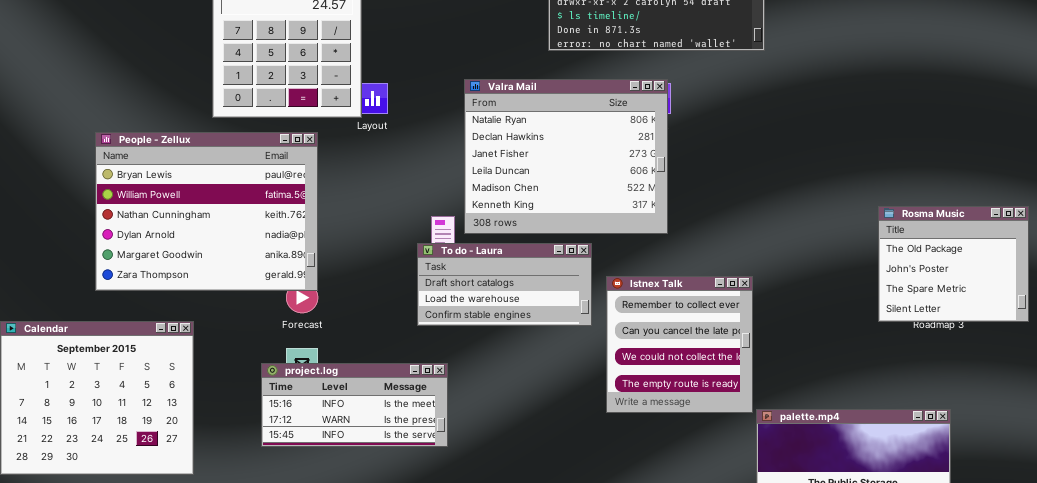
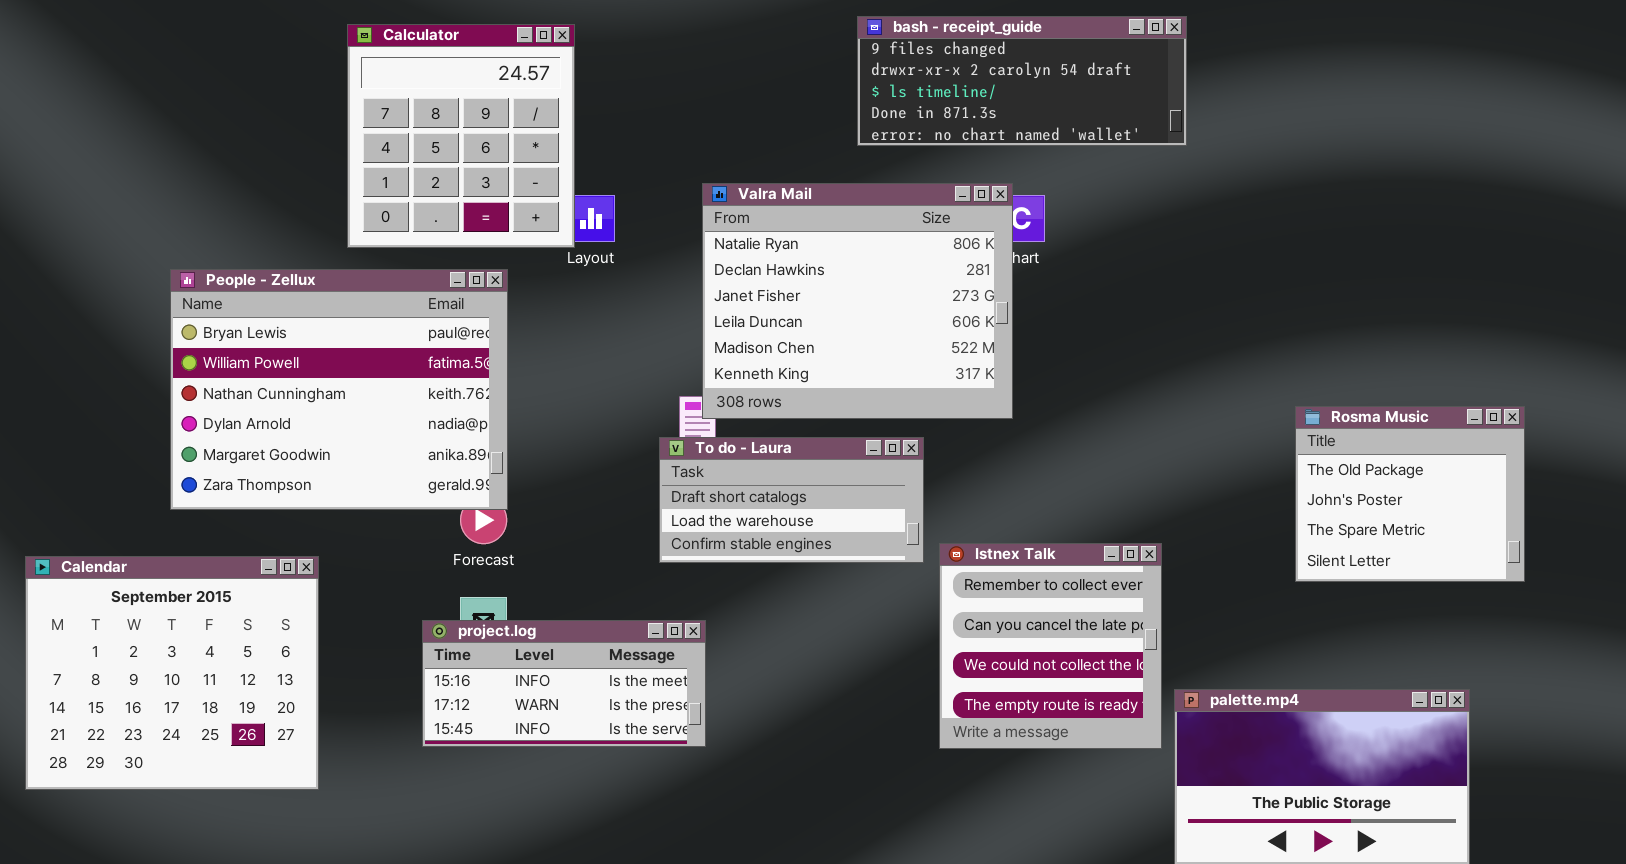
Valra Mail: [464,79,668,234] -> [702,183,1013,419], moved
Rosma Music: [878,206,1029,322] -> [1295,406,1525,582], moved
Istnex Talk: [606,276,753,413] -> [939,543,1162,749], moved

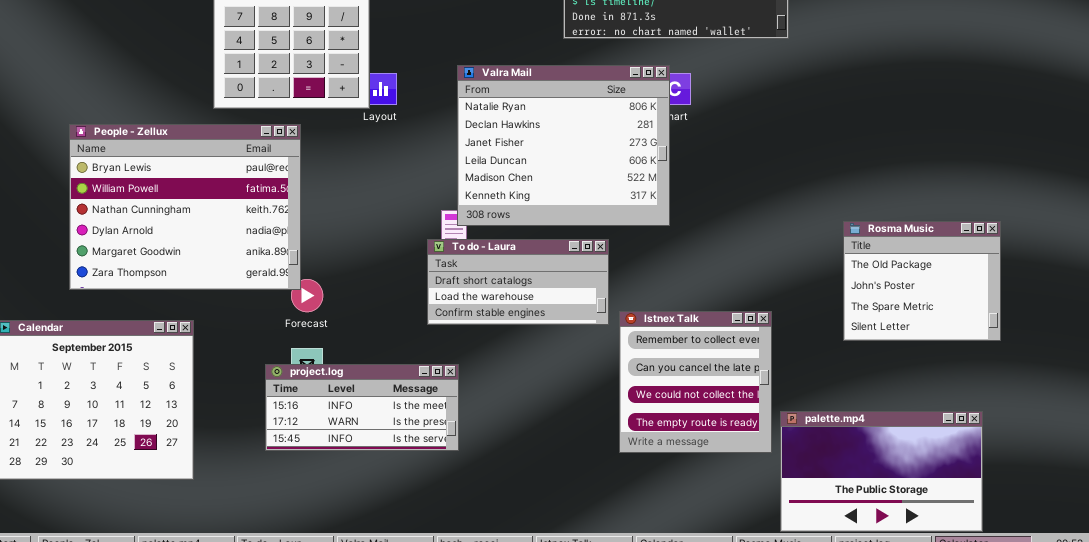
People - Zellux: [170,269,508,510] -> [69,124,301,290], moved
Rosma Music: [1295,406,1525,582] -> [843,221,1001,341], moved

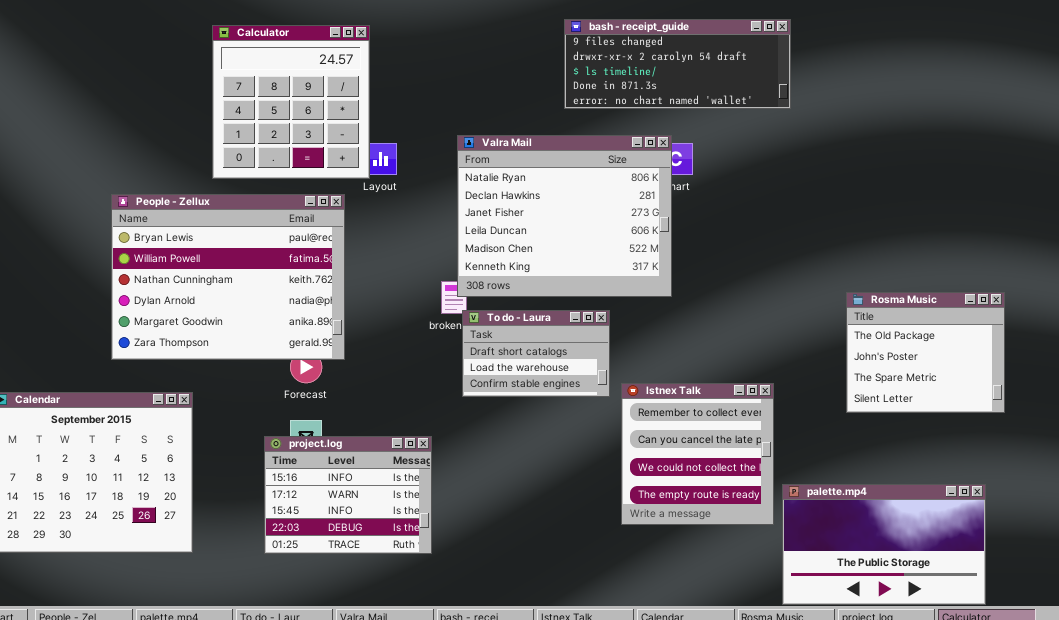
People - Zellux: [69,124,301,290] -> [111,194,345,360], moved
To do - Laura: [427,239,609,325] -> [462,310,610,397], resized
project.log: [265,364,459,451] -> [264,436,432,554], resized

